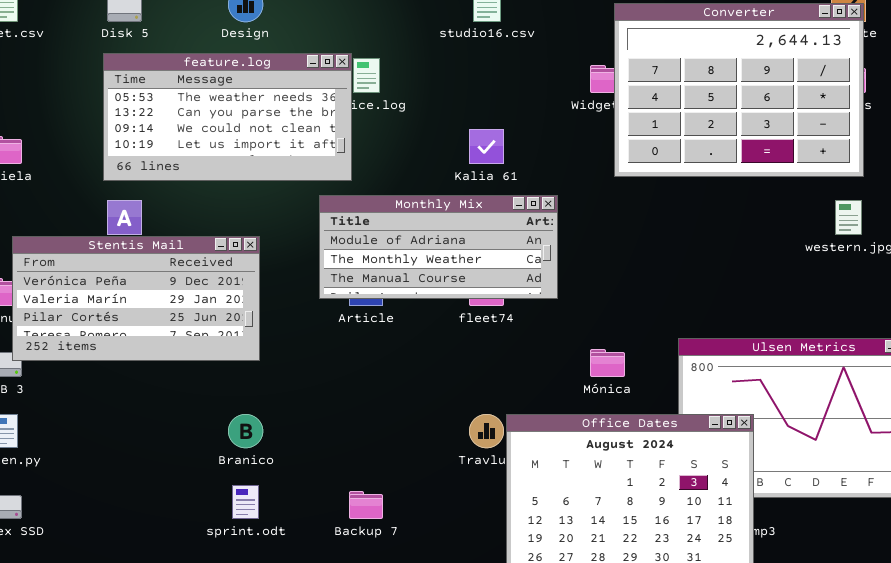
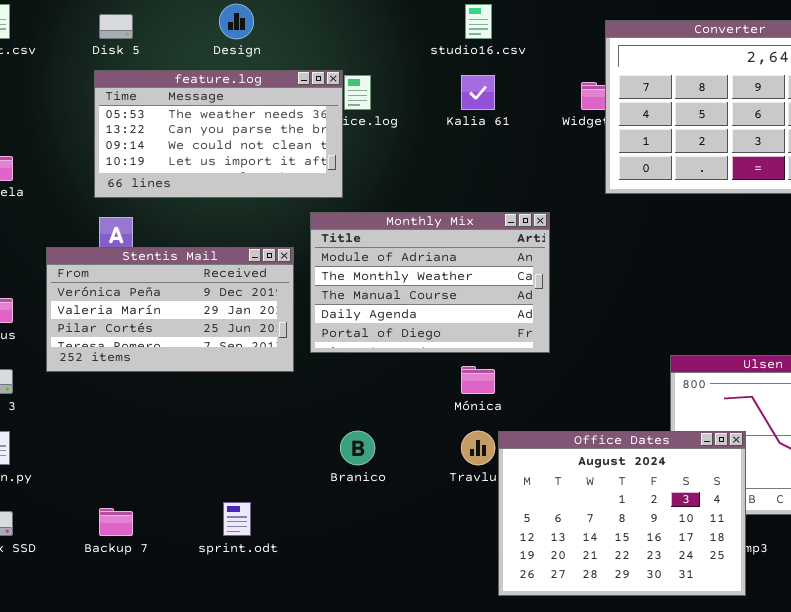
Kalia 61: [469,129,504,164] -> [461,75,495,110], moved
Monthly Mix: [319,195,558,299] -> [310,212,550,353], resized
Stentis Mail: [12,236,260,361] -> [46,247,294,372], moved
Mónica: [590,349,625,377] -> [461,366,495,394], moved
Branico: [228,414,263,448] -> [340,431,375,465], moved
Backup 7: [349,491,383,519] -> [99,508,133,536], moved

